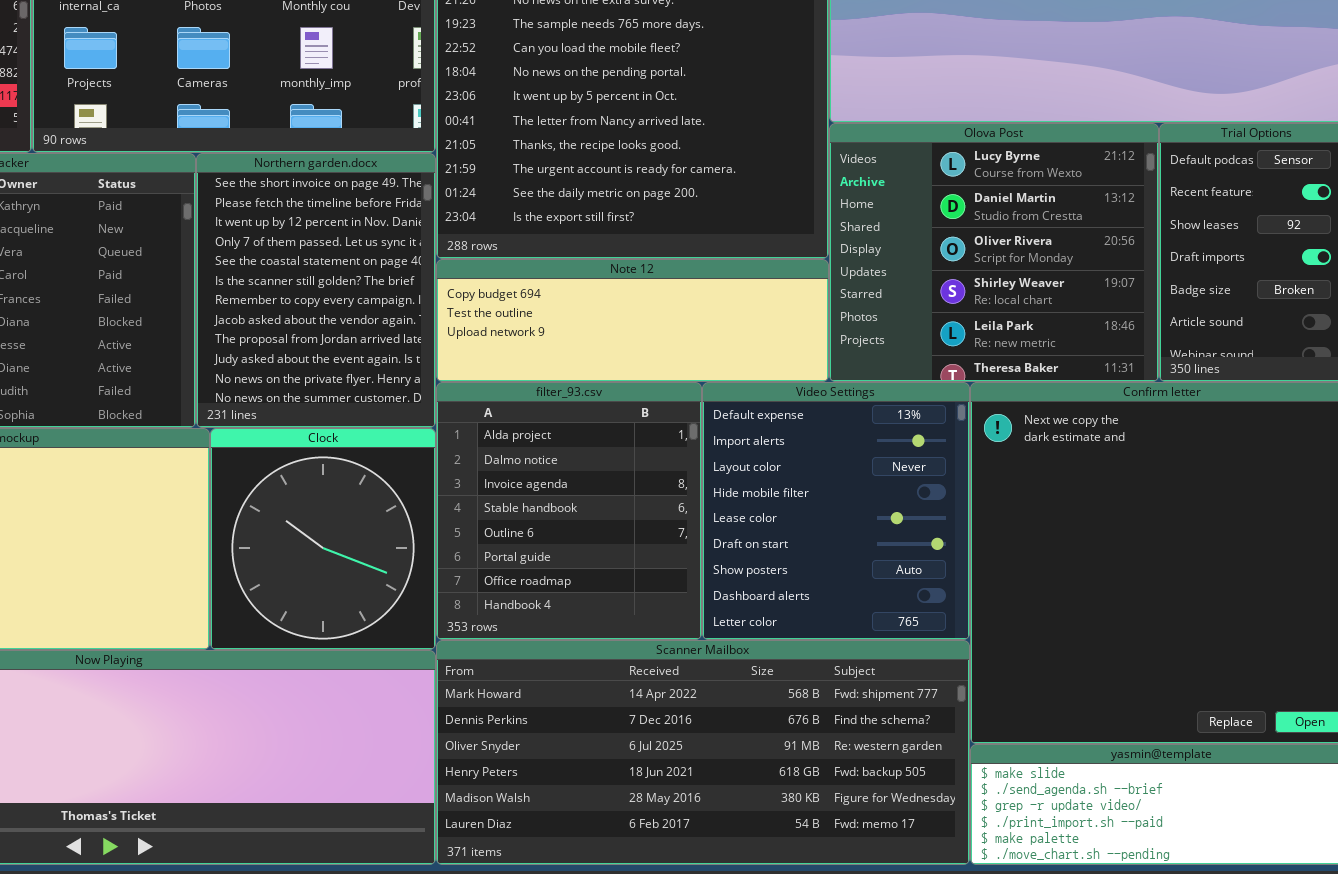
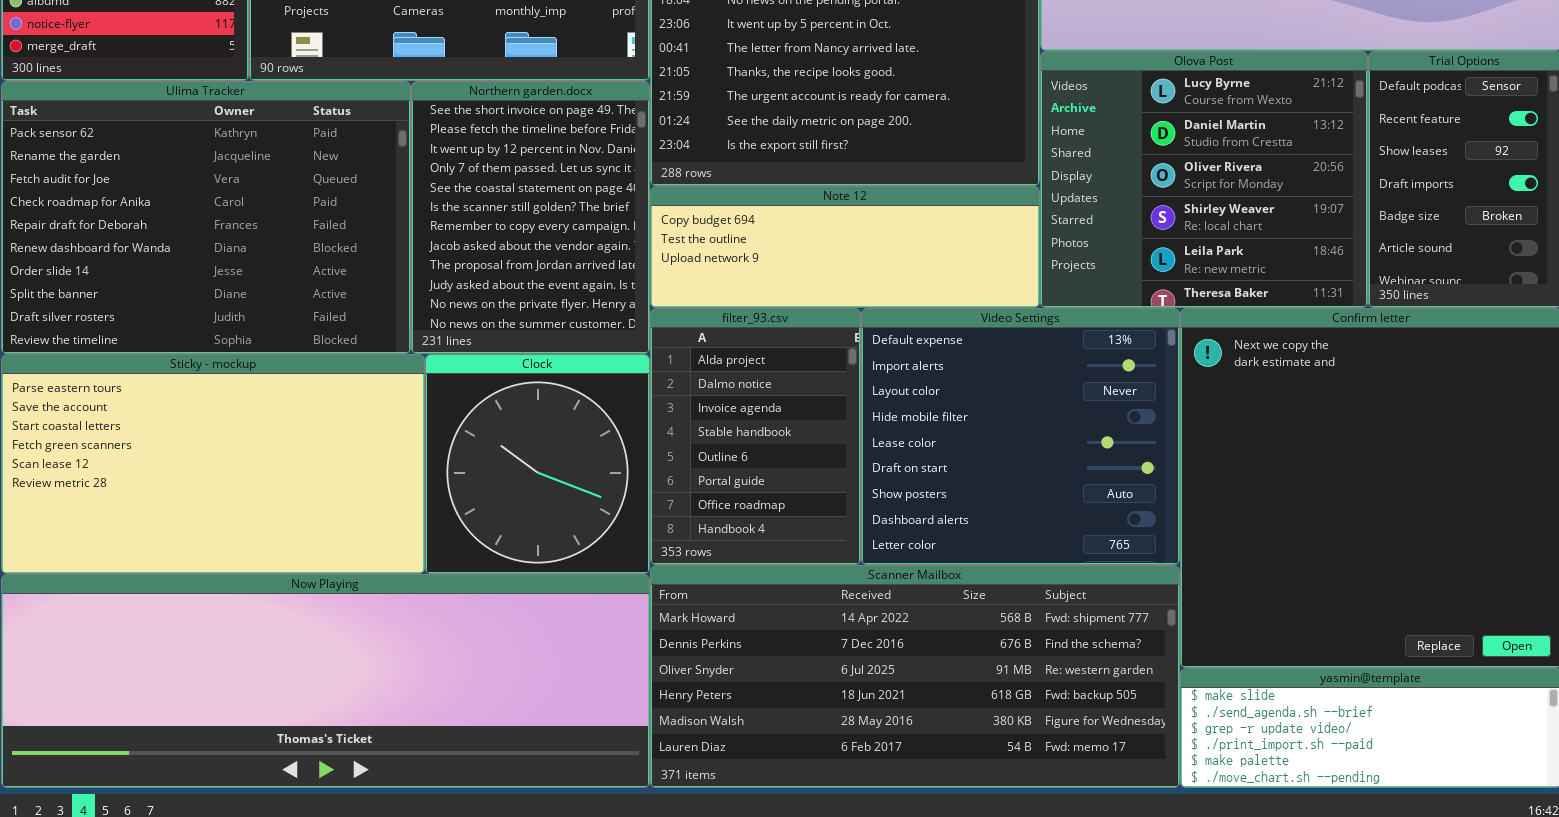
filter_93.csv: [436,382,702,640] -> [650,308,861,565], resized
Video Settings: [702,382,970,640] -> [861,308,1180,565], resized

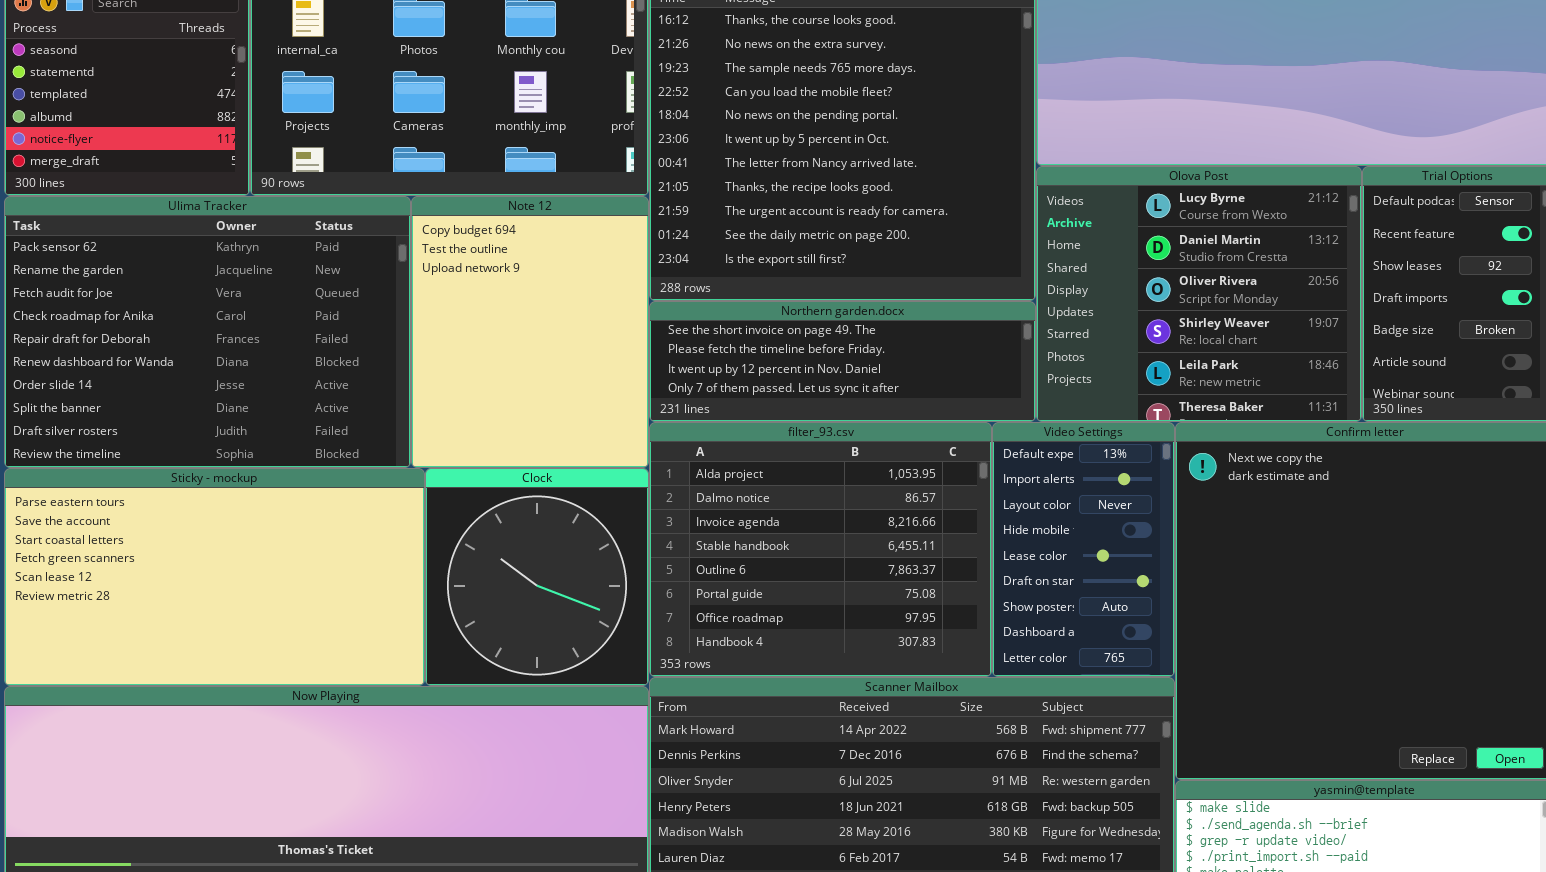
Northern garden.docx: [411,81,650,354] -> [649,301,1036,422], moved, resized
Note 12: [650,186,1040,308] -> [411,196,649,468], moved, resized
filter_93.csv: [650,308,861,565] -> [649,422,992,677], resized
Video Settings: [861,308,1180,565] -> [992,422,1175,677], resized

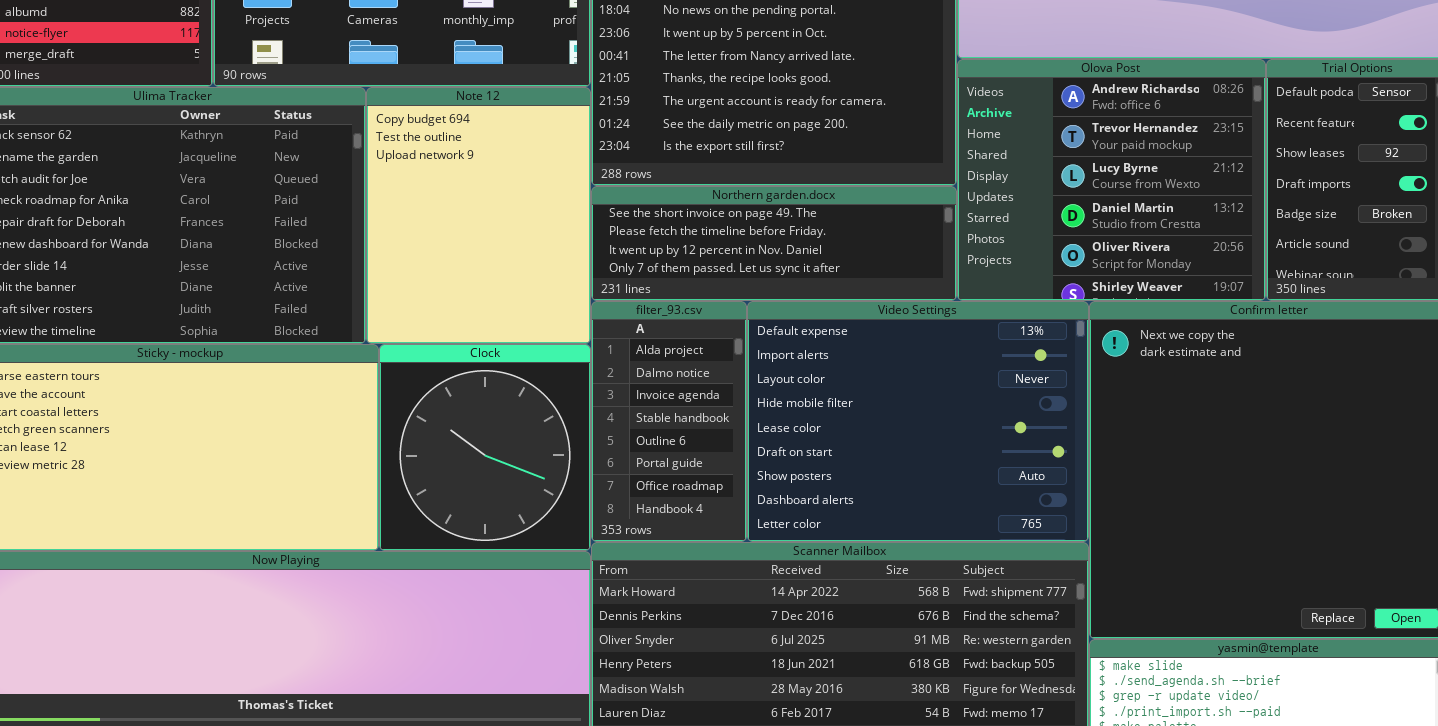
Olova Post: [1036,166,1362,422] -> [957,59,1266,301], scrolled up 2 rows
filter_93.csv: [649,422,992,677] -> [591,301,747,542], resized
Video Settings: [992,422,1175,677] -> [747,301,1089,542], resized

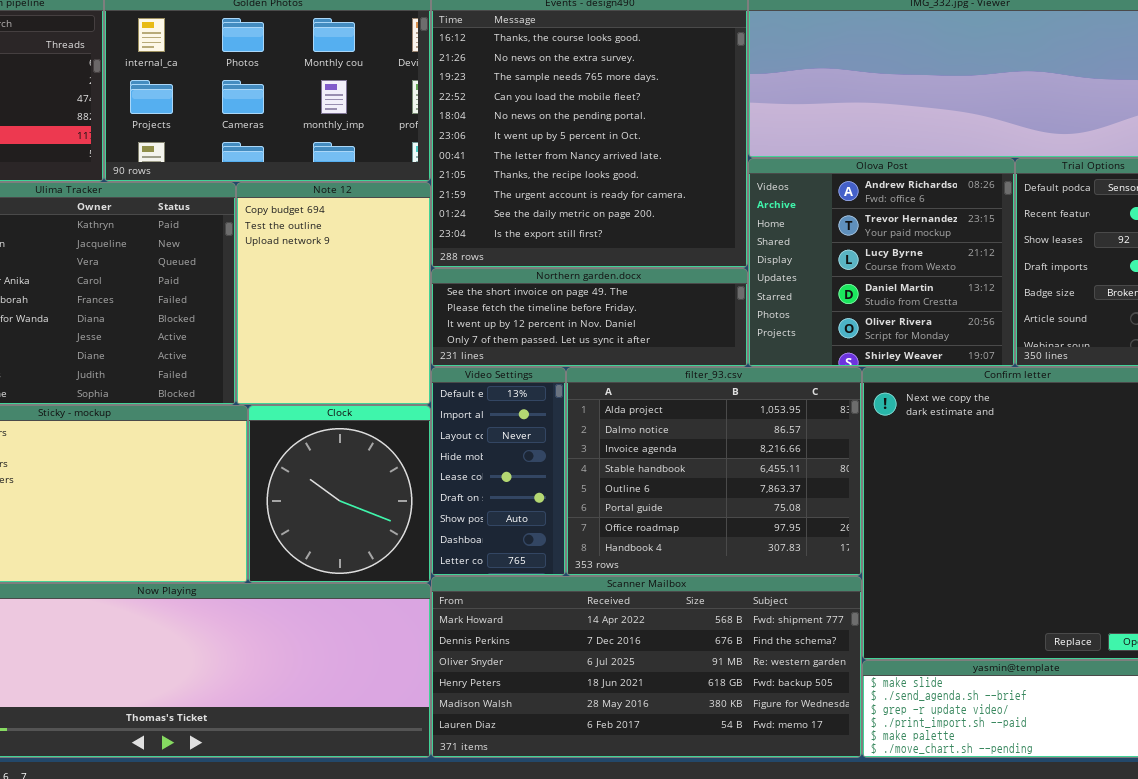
filter_93.csv: [591,301,747,542] -> [566,367,862,576], moved, resized
Video Settings: [747,301,1089,542] -> [431,367,566,576], moved, resized

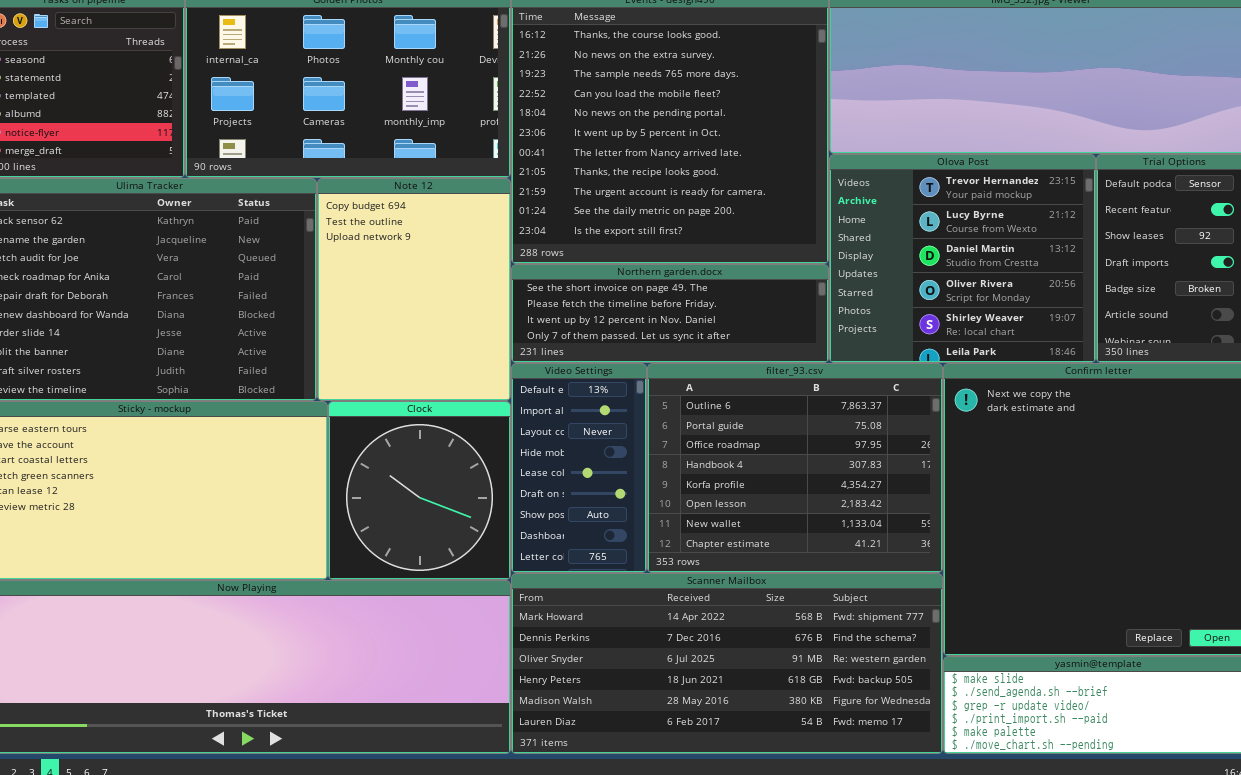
Olova Post: [748,158,1015,367] -> [829,154,1096,363], scrolled down 1 row
filter_93.csv: [566,367,862,576] -> [647,363,943,573], scrolled down 4 rows

